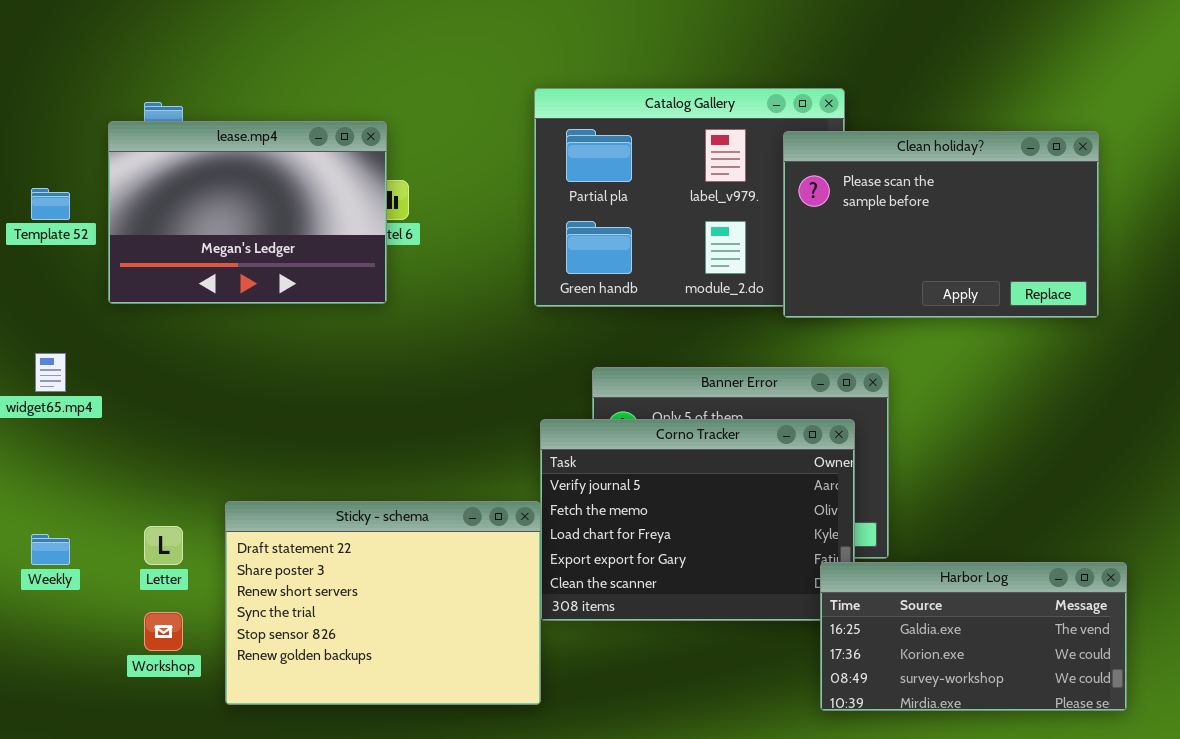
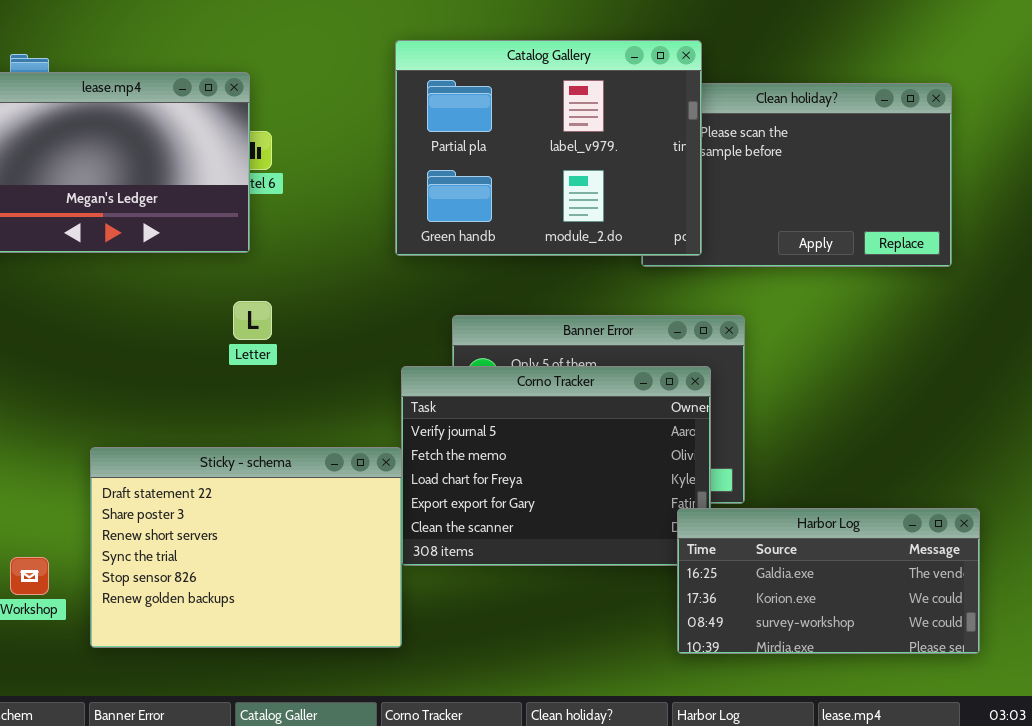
Catalog Gallery: [534,88,845,307] -> [395,40,702,256], raised
Letter: [144,526,183,565] -> [233,301,272,340], moved

